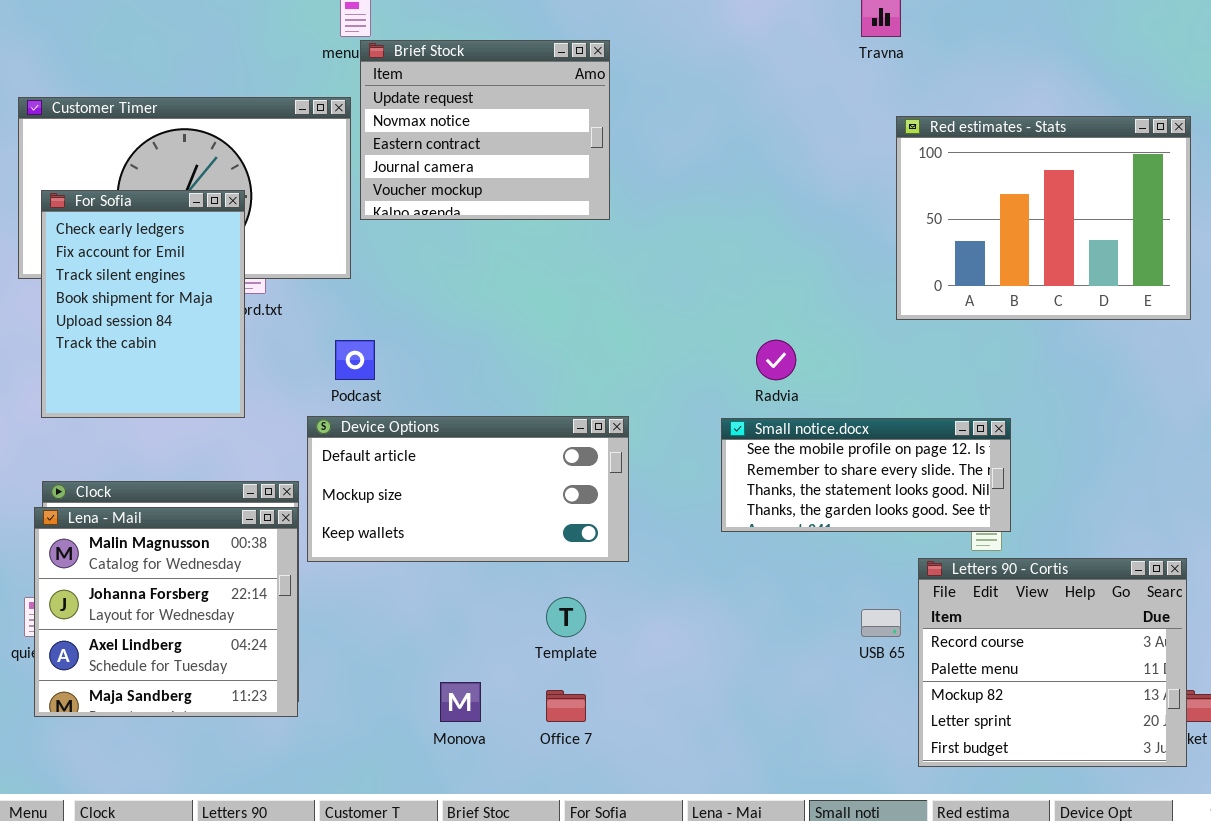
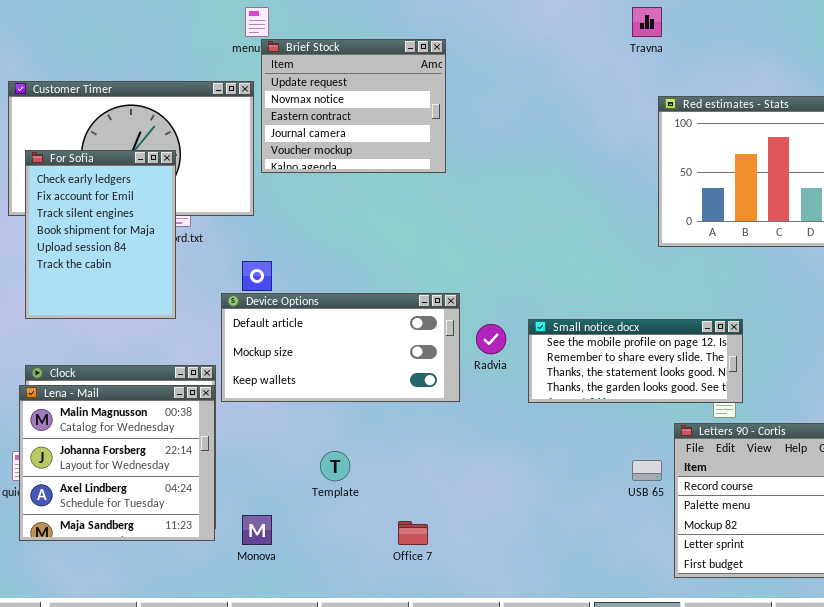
Radvia: [756,340,796,380] -> [476,324,506,354], moved
Device Options: [307,416,629,562] -> [221,293,460,402], moved
Template: [546,597,586,637] -> [320,451,350,481], moved
Monova: [440,682,481,722] -> [242,515,272,545], moved

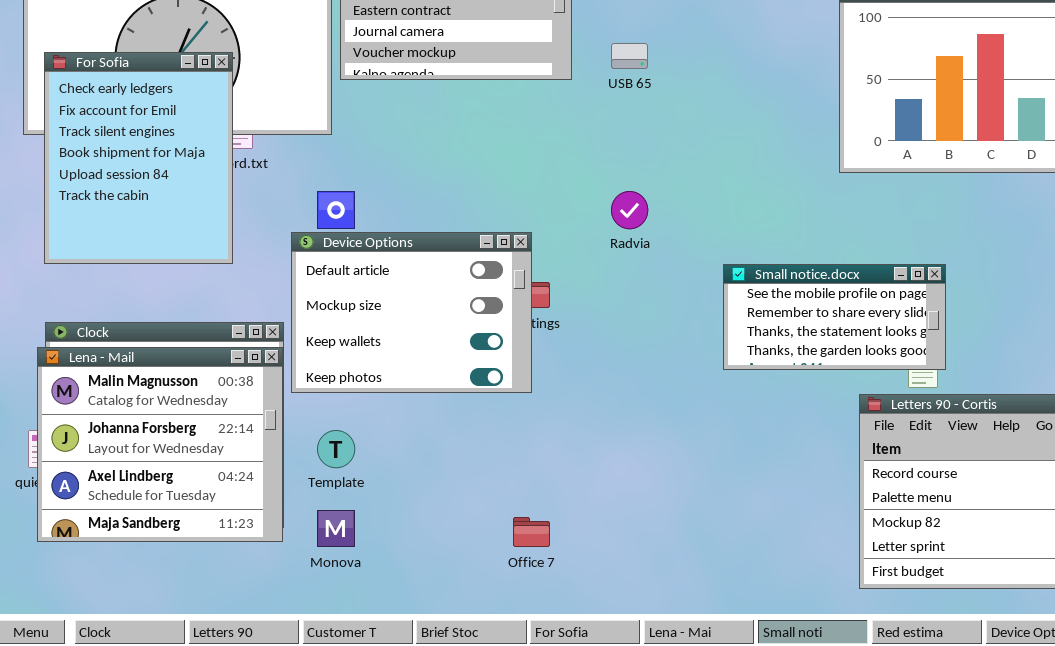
Device Options: [221,293,460,402] -> [291,232,532,393], resized
Small notice.docx: [528,319,743,403] -> [723,264,946,370], resized
Radvia: [476,324,506,354] -> [611,191,648,229], moved
Template: [320,451,350,481] -> [317,430,355,468], moved
USB 65: [632,460,662,481] -> [611,43,648,69], moved

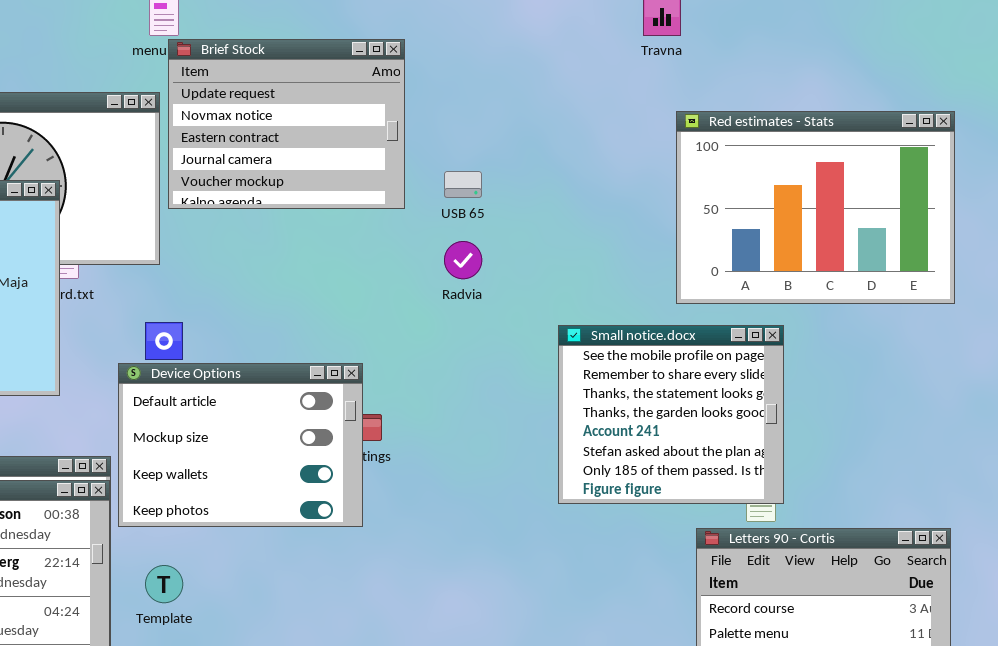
Radvia: [611,191,648,229] -> [444,241,482,279], moved
Small notice.docx: [723,264,946,370] -> [558,325,784,504], resized

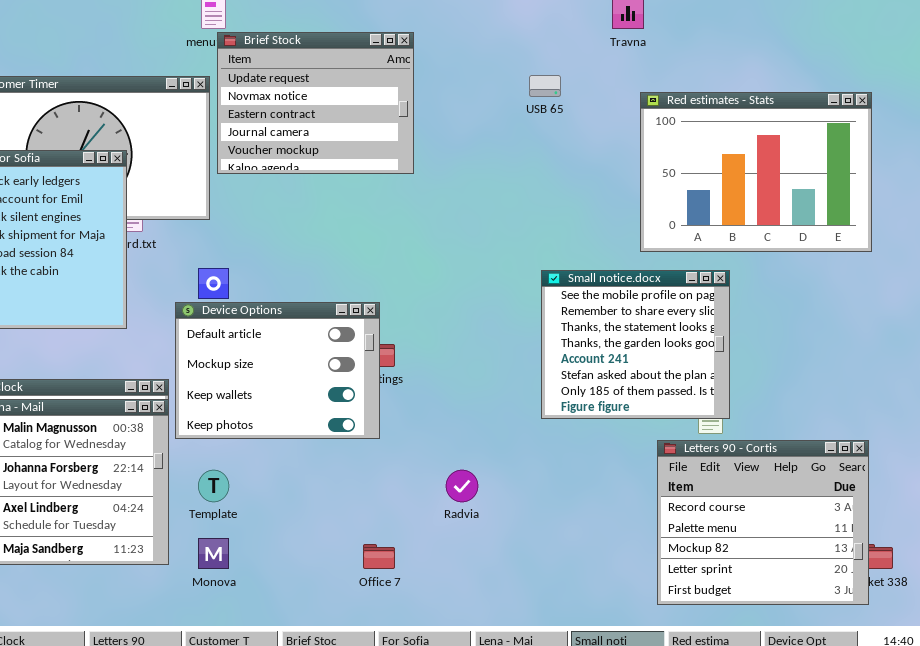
USB 65: [444,171,482,198] -> [529,75,561,97], moved
Radvia: [444,241,482,279] -> [446,470,478,502], moved

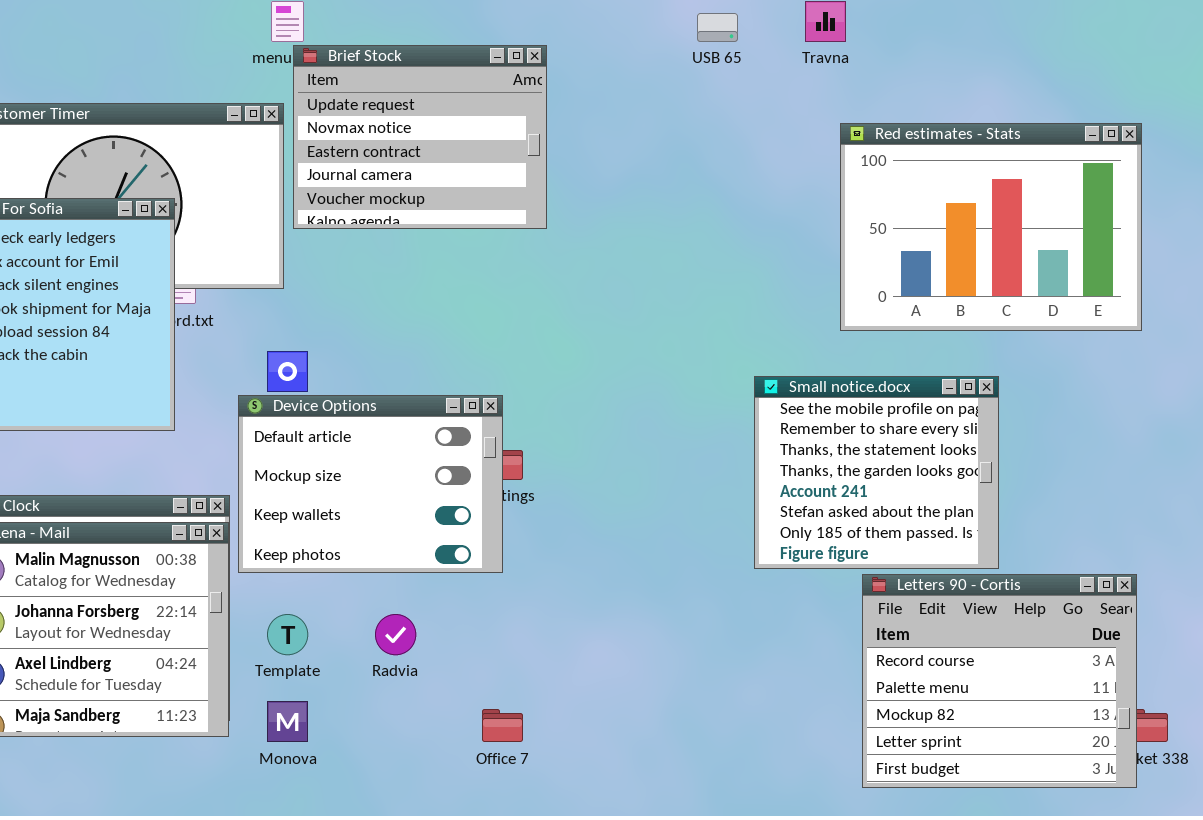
USB 65: [529,75,561,97] -> [697,13,738,42], moved
Small notice.docx: [541,270,730,419] -> [754,376,999,569], moved
Radvia: [446,470,478,502] -> [375,614,416,655], moved

